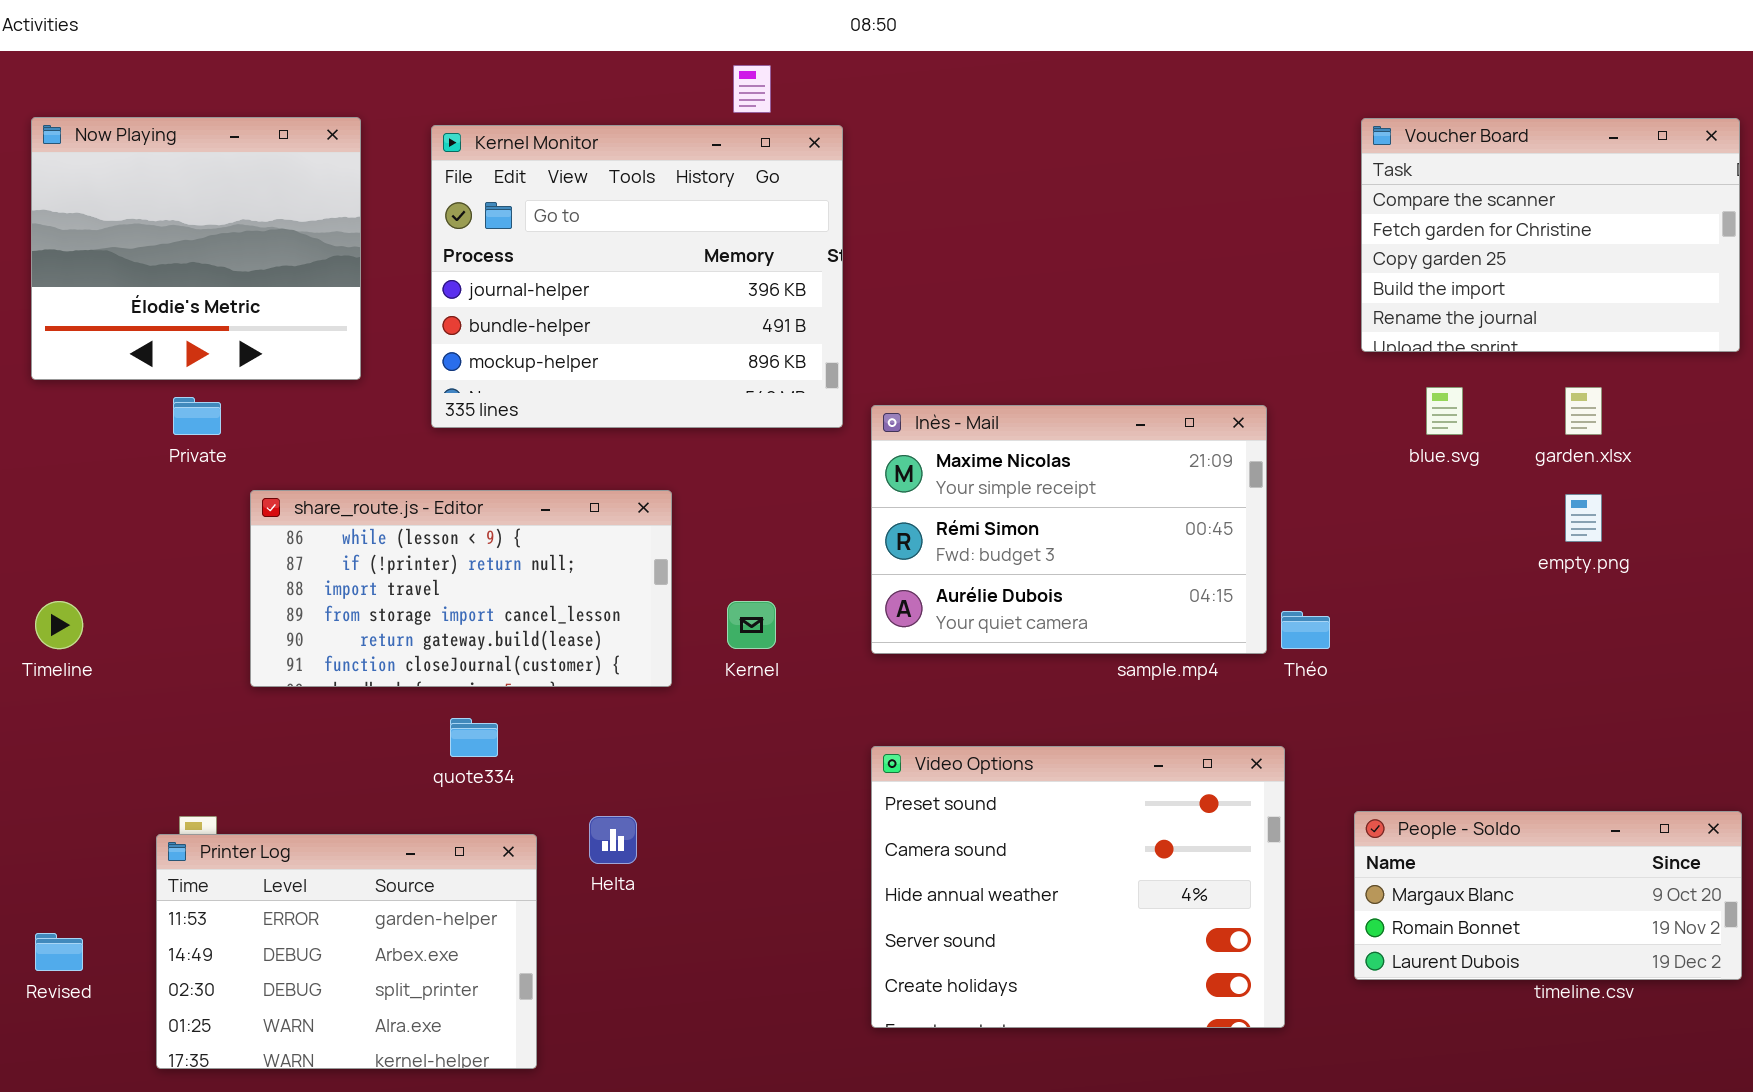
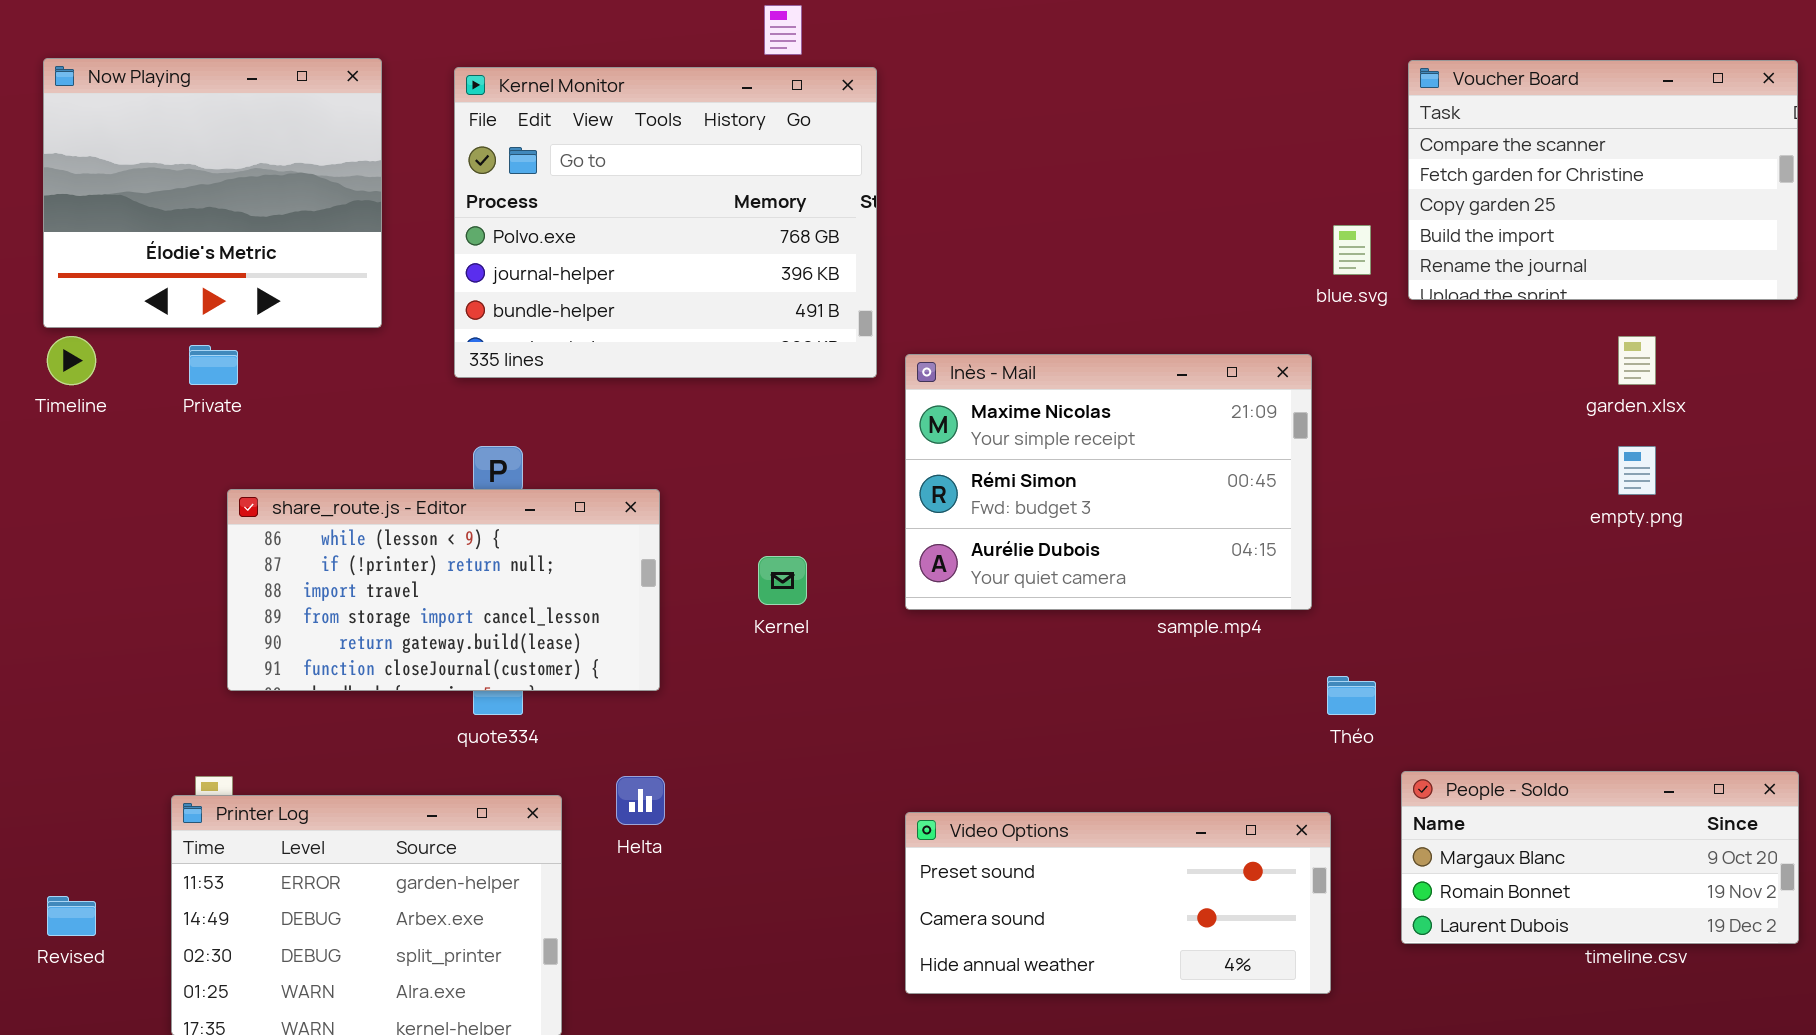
Kernel Monitor: [431,125,843,428] -> [454,67,877,378], scrolled up 1 row
blue.svg: [1426,387,1463,435] -> [1333,225,1371,275], moved
share_route.js - Editor: [250,490,672,687] -> [227,489,660,691], moved
Timeline: [35,601,83,649] -> [47,336,96,385], moved
Théo: [1281,611,1330,649] -> [1327,676,1376,715], moved
Video Options: [871,746,1285,1028] -> [905,812,1331,994], resized

